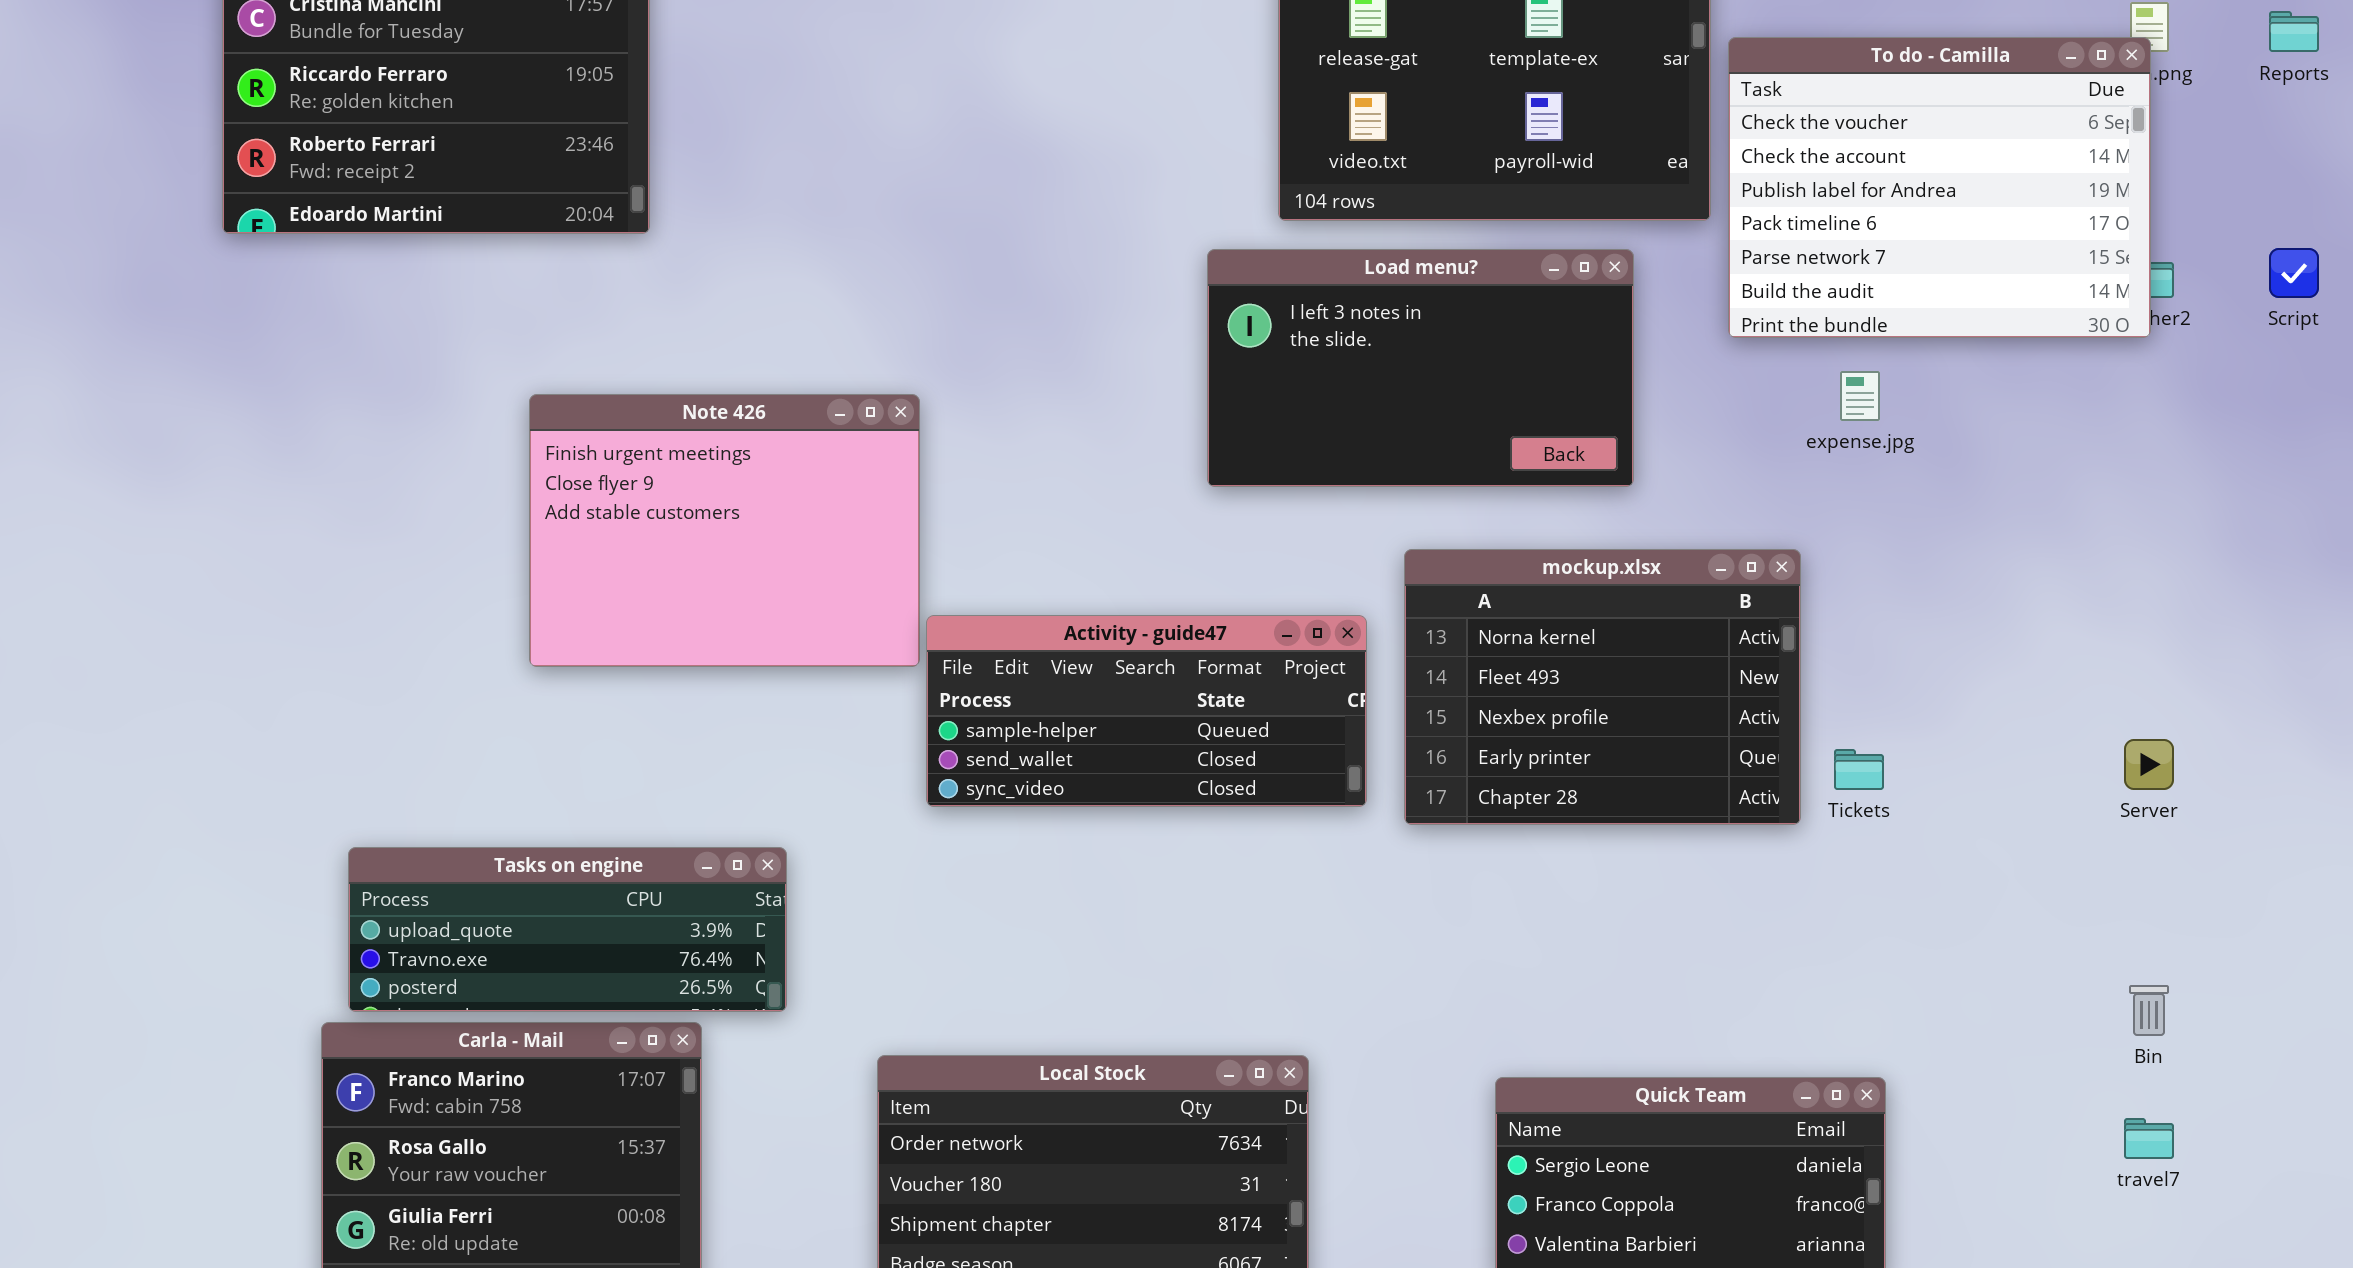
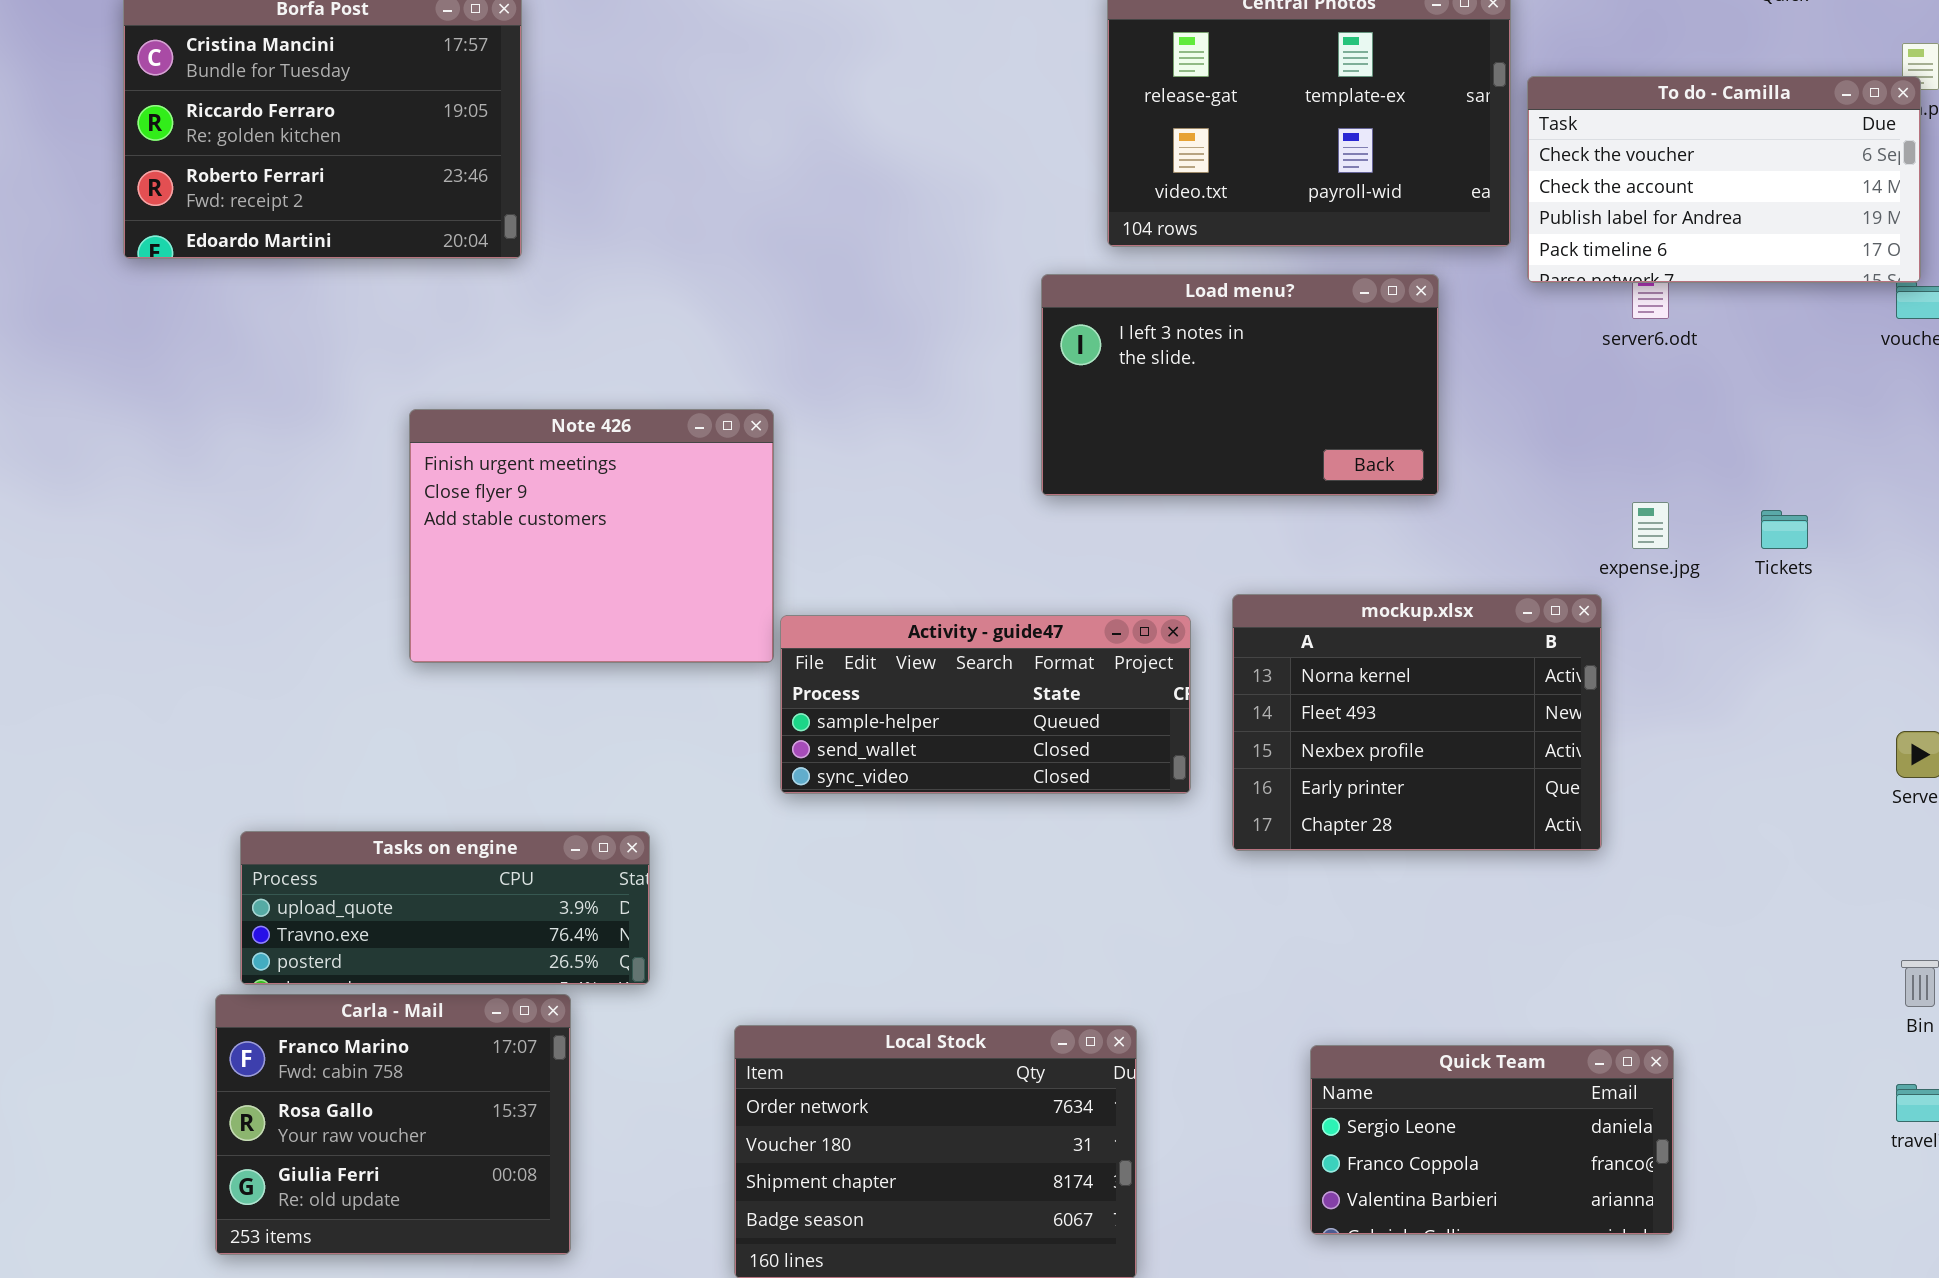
To do - Camilla: [1728,37,2151,338] -> [1527,76,1921,283], resized
expense.jpg: [1840,371,1880,421] -> [1632,502,1669,549], moved
mockup.xlsx: [1404,549,1801,825] -> [1232,594,1602,851], moved
Tickets: [1834,749,1884,790] -> [1761,510,1808,549], moved

